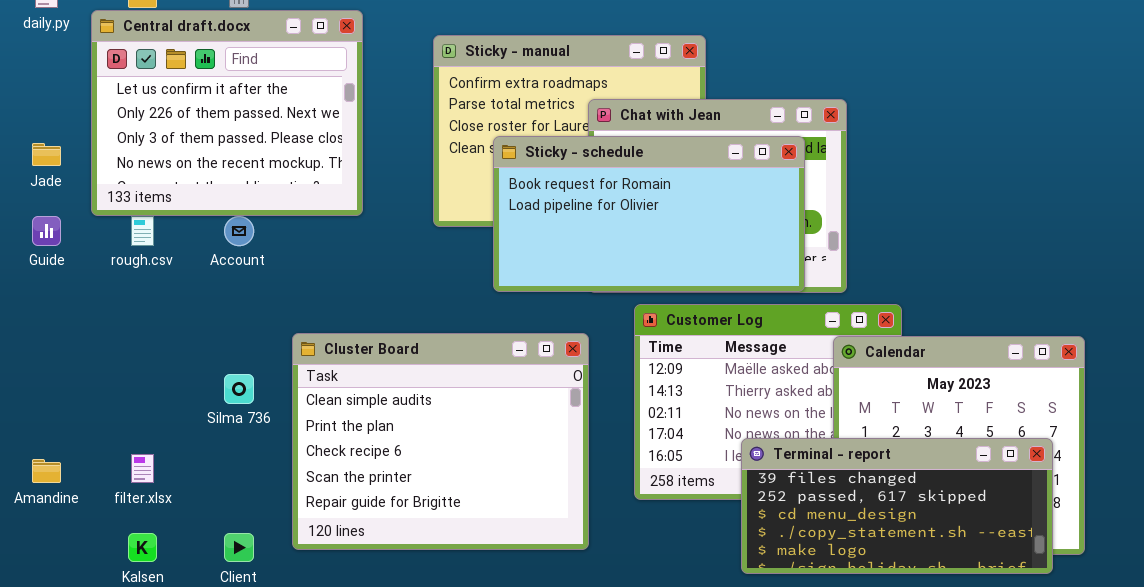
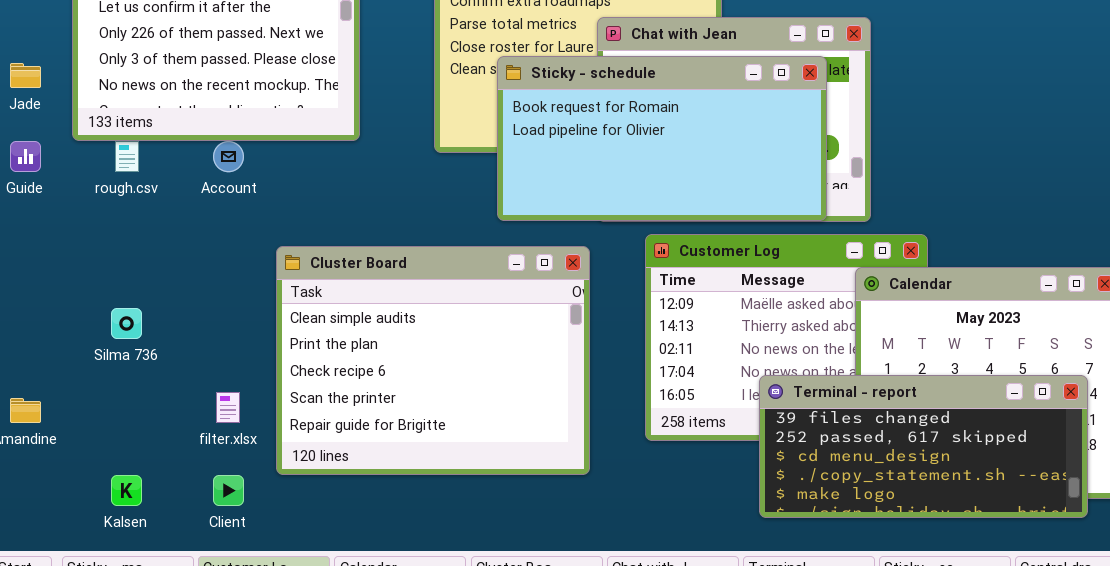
Cluster Board: [292,333,589,550] -> [276,246,590,475], moved
Silma 736: [224,374,254,404] -> [111,308,142,339], moved
filter.xlsx: [131,454,154,483] -> [216,392,240,423], moved

